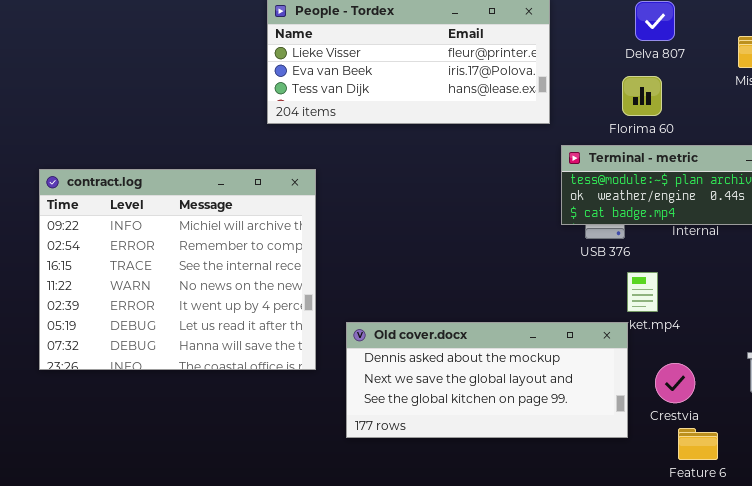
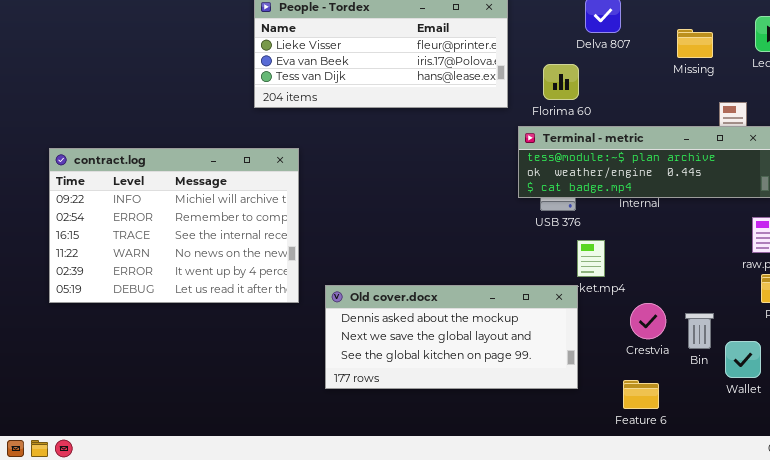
Florima 60: [622,76,662,116] -> [543,64,579,100], moved
contract.log: [39,169,316,370] -> [49,148,299,303], resized
Crestvia: [655,363,695,403] -> [630,303,666,339], moved

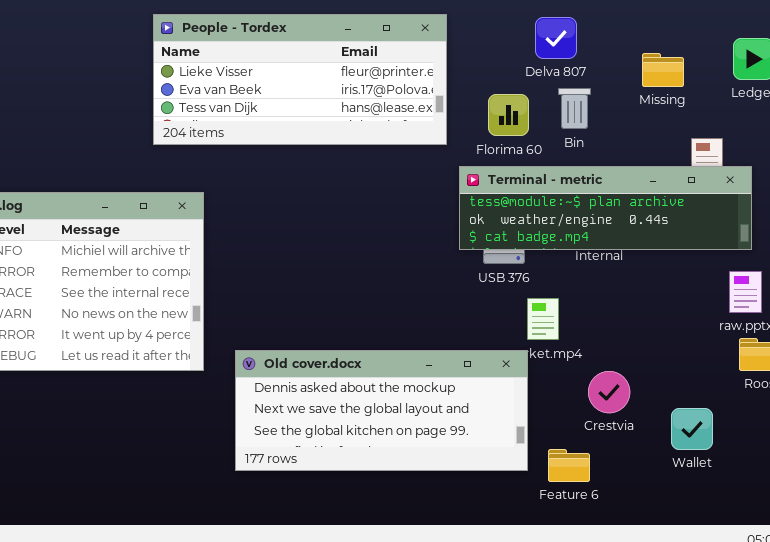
Bin: [685,313,714,349] -> [558,88,591,129], moved
Wallet: [725,341,761,378] -> [671,408,713,450], moved
Feature 6: [623,380,659,409] -> [548,449,590,482], moved

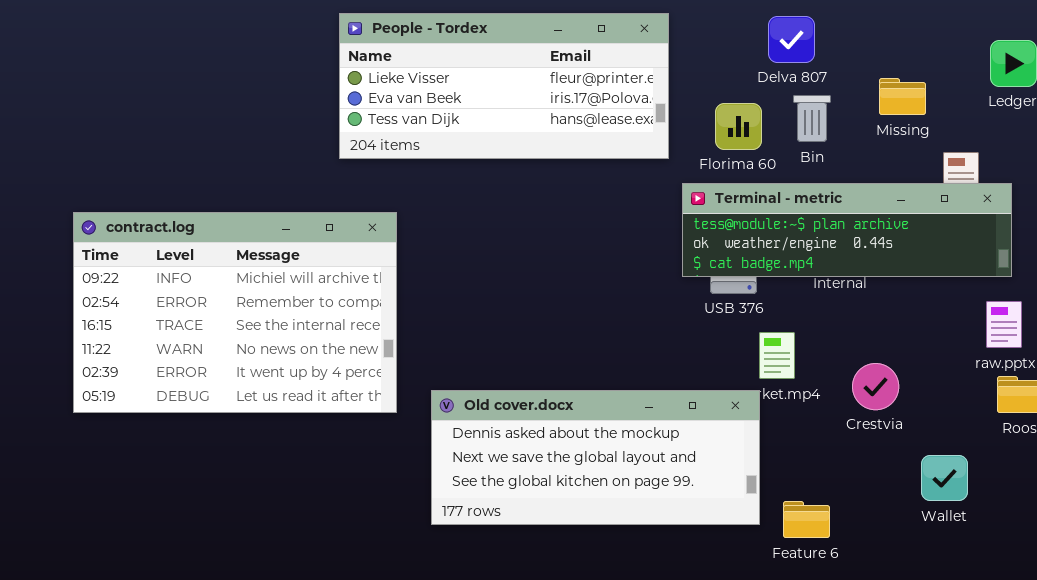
Missing: [642,53,684,87] -> [879,78,926,115], moved
Crestvia: [588,371,630,413] -> [852,363,899,410], moved

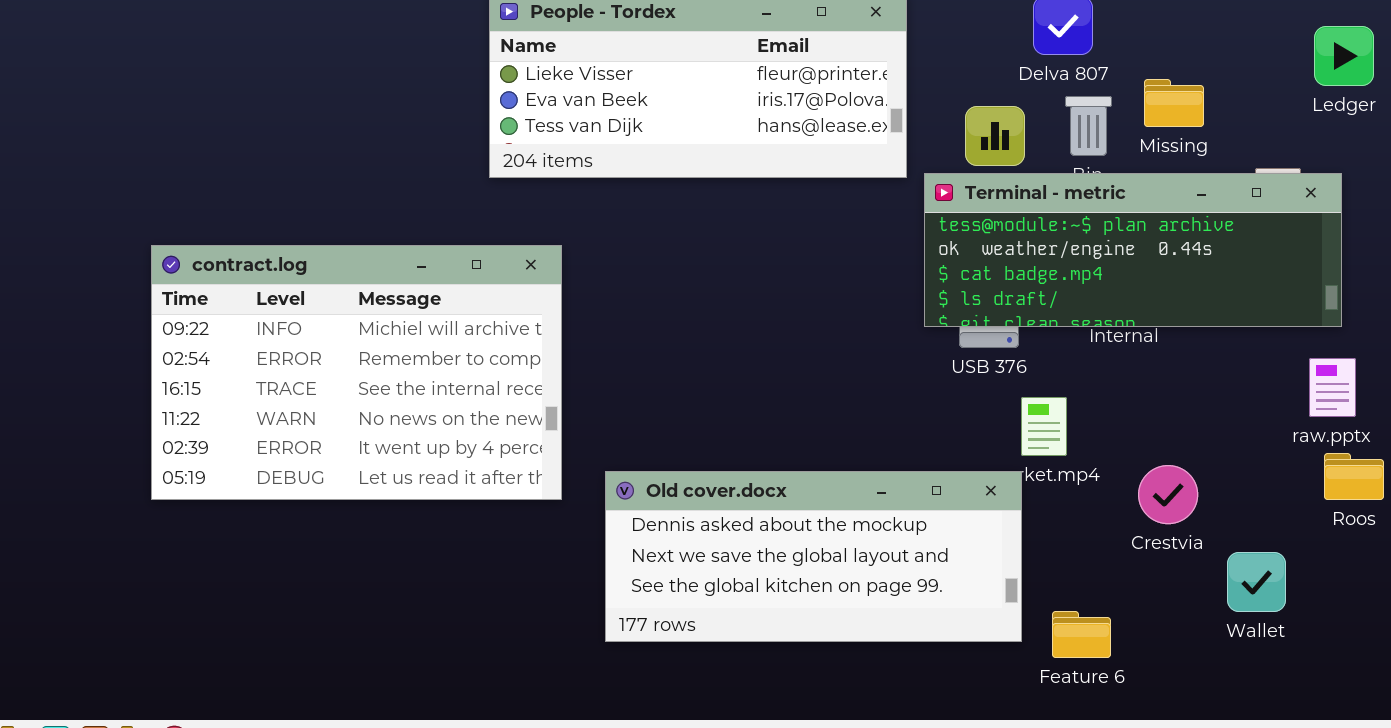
Missing: [879,78,926,115] -> [1144,79,1204,127], moved
Terminal - metric: [682,183,1012,277] -> [924,173,1342,327], resized
Crestvia: [852,363,899,410] -> [1138,465,1198,524], moved

